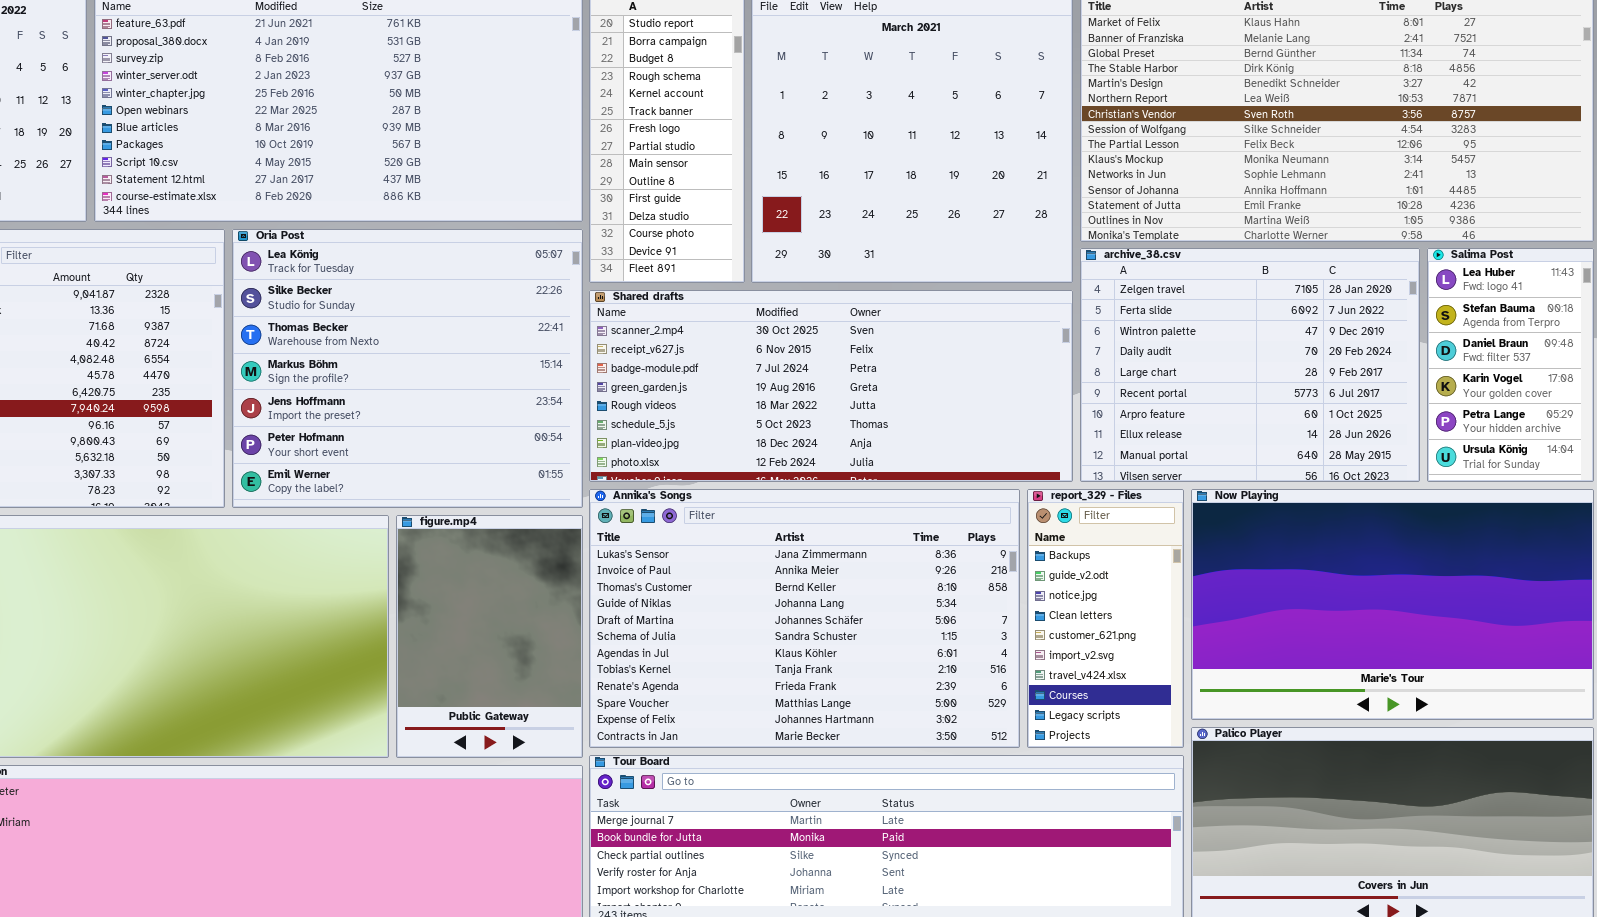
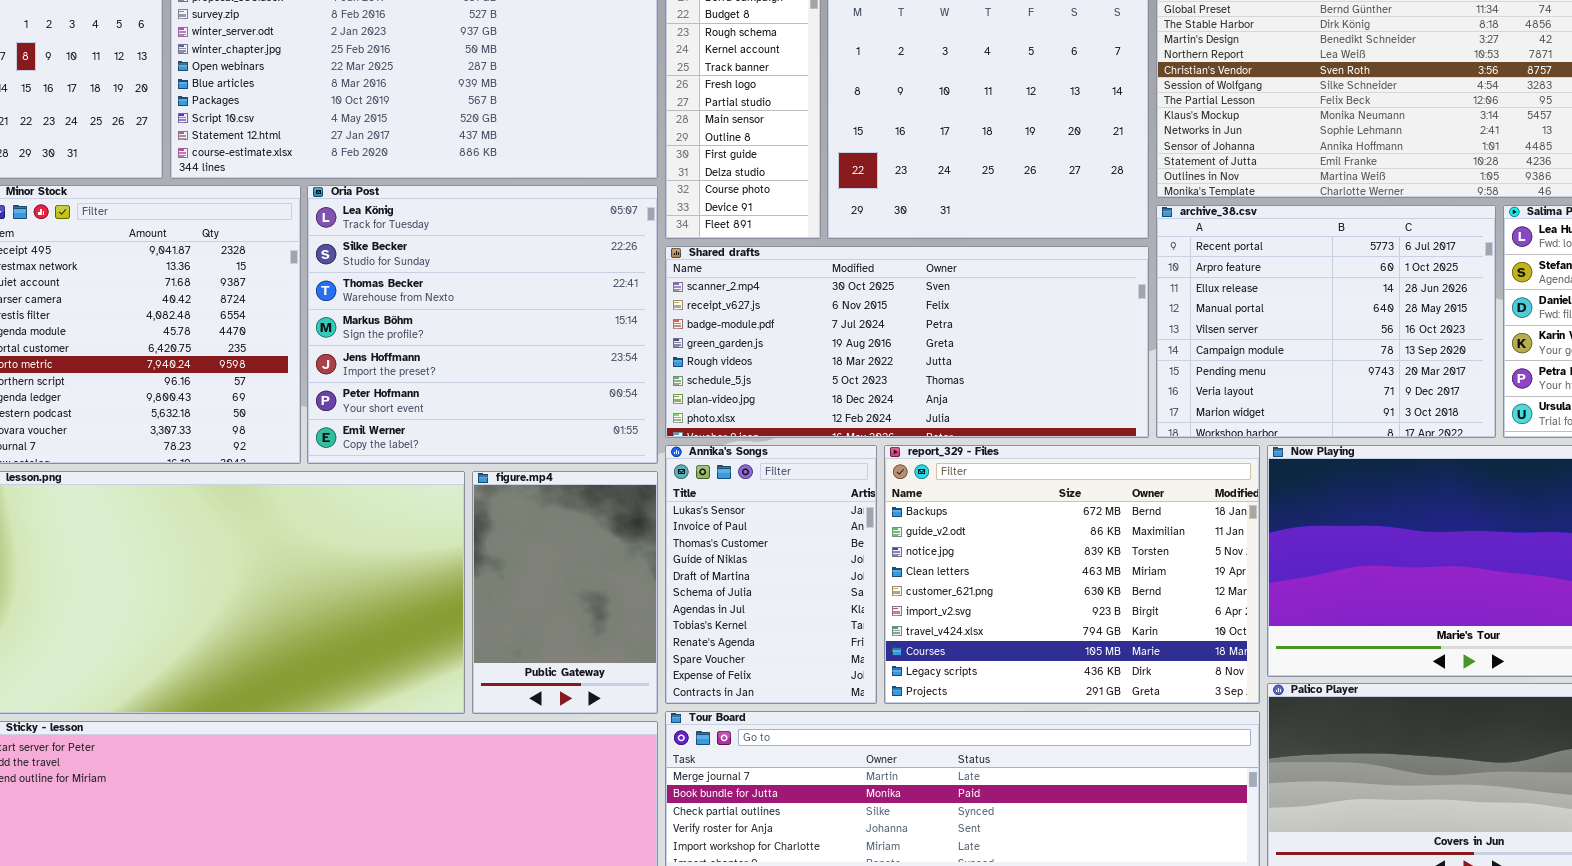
archive_38.csv: [1080,248,1420,482] -> [1156,205,1496,438], scrolled down 5 rows
Annika's Songs: [589,489,1020,748] -> [665,445,877,704], resized
report_329 - Files: [1027,489,1184,748] -> [884,445,1260,704], resized

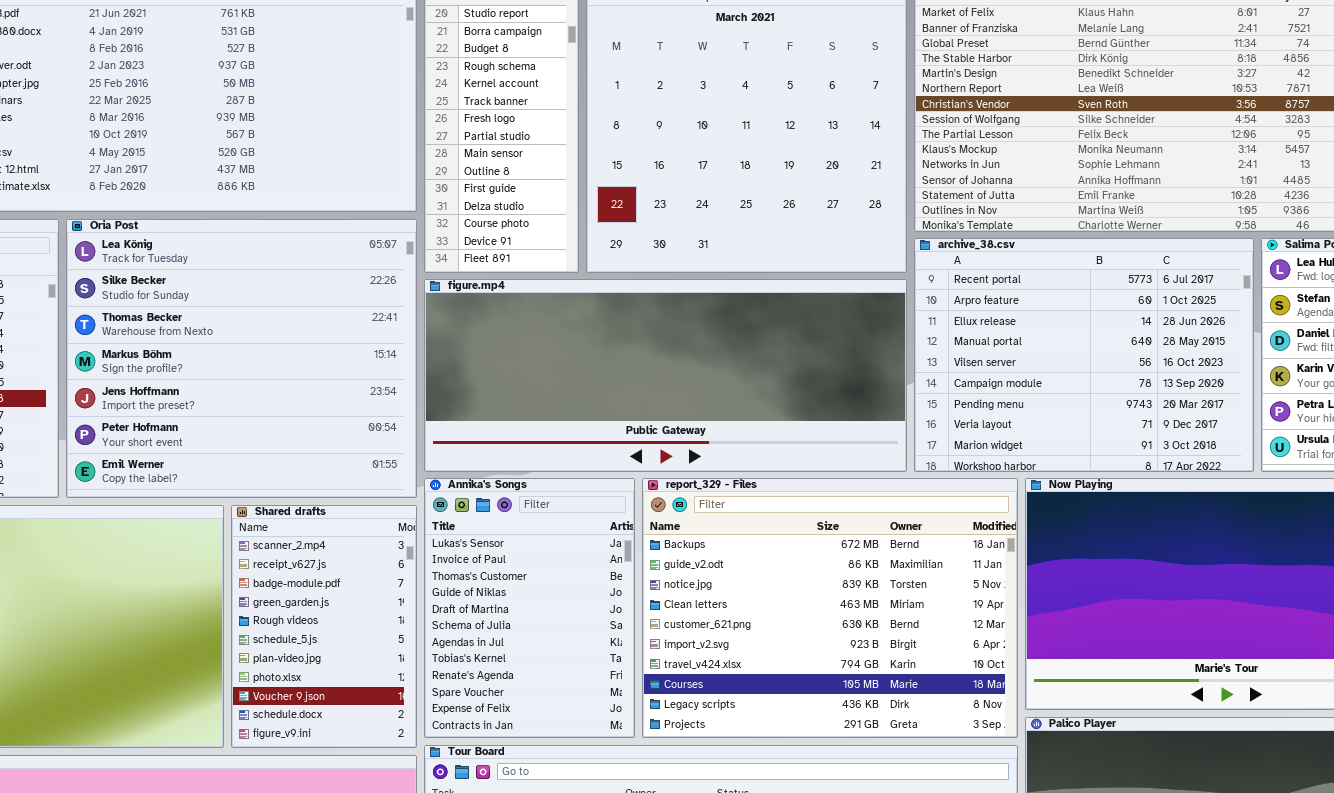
Shared drafts: [665,246,1149,438] -> [231,505,417,748], moved, resized
figure.mp4: [472,471,658,714] -> [424,279,907,472], moved, resized

